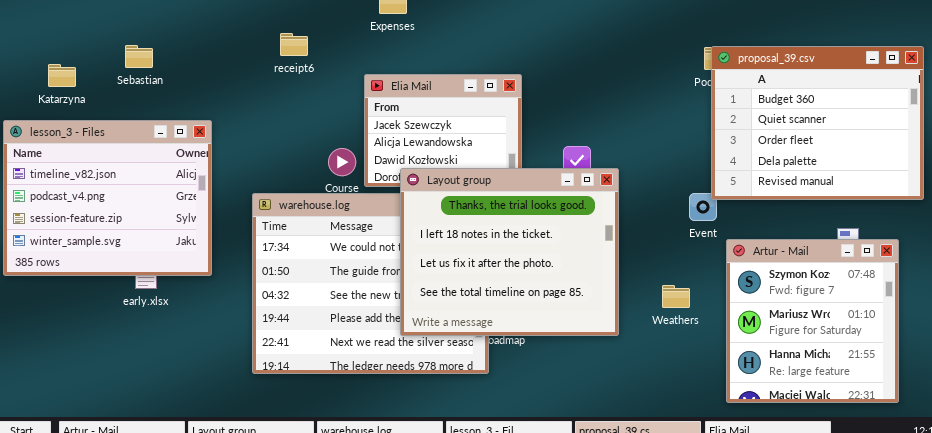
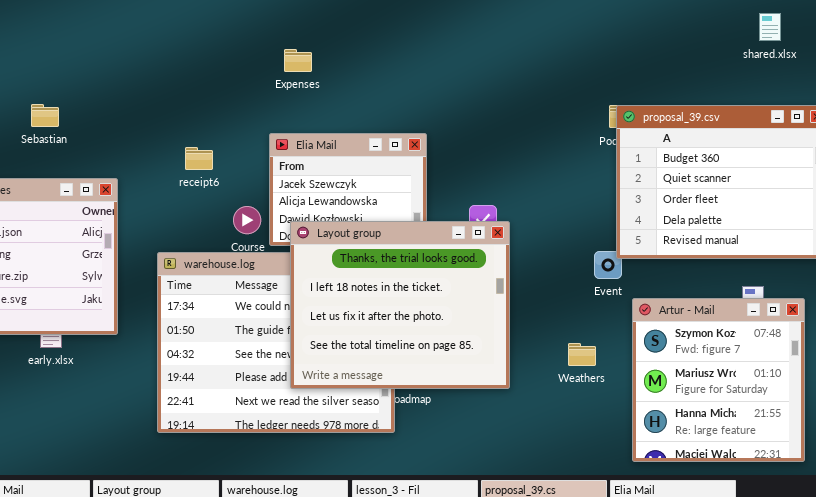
receipt6: [280,33,308,56] -> [185,147,213,170], moved
Layout group: [400,168,619,336] -> [290,221,510,389], moved

